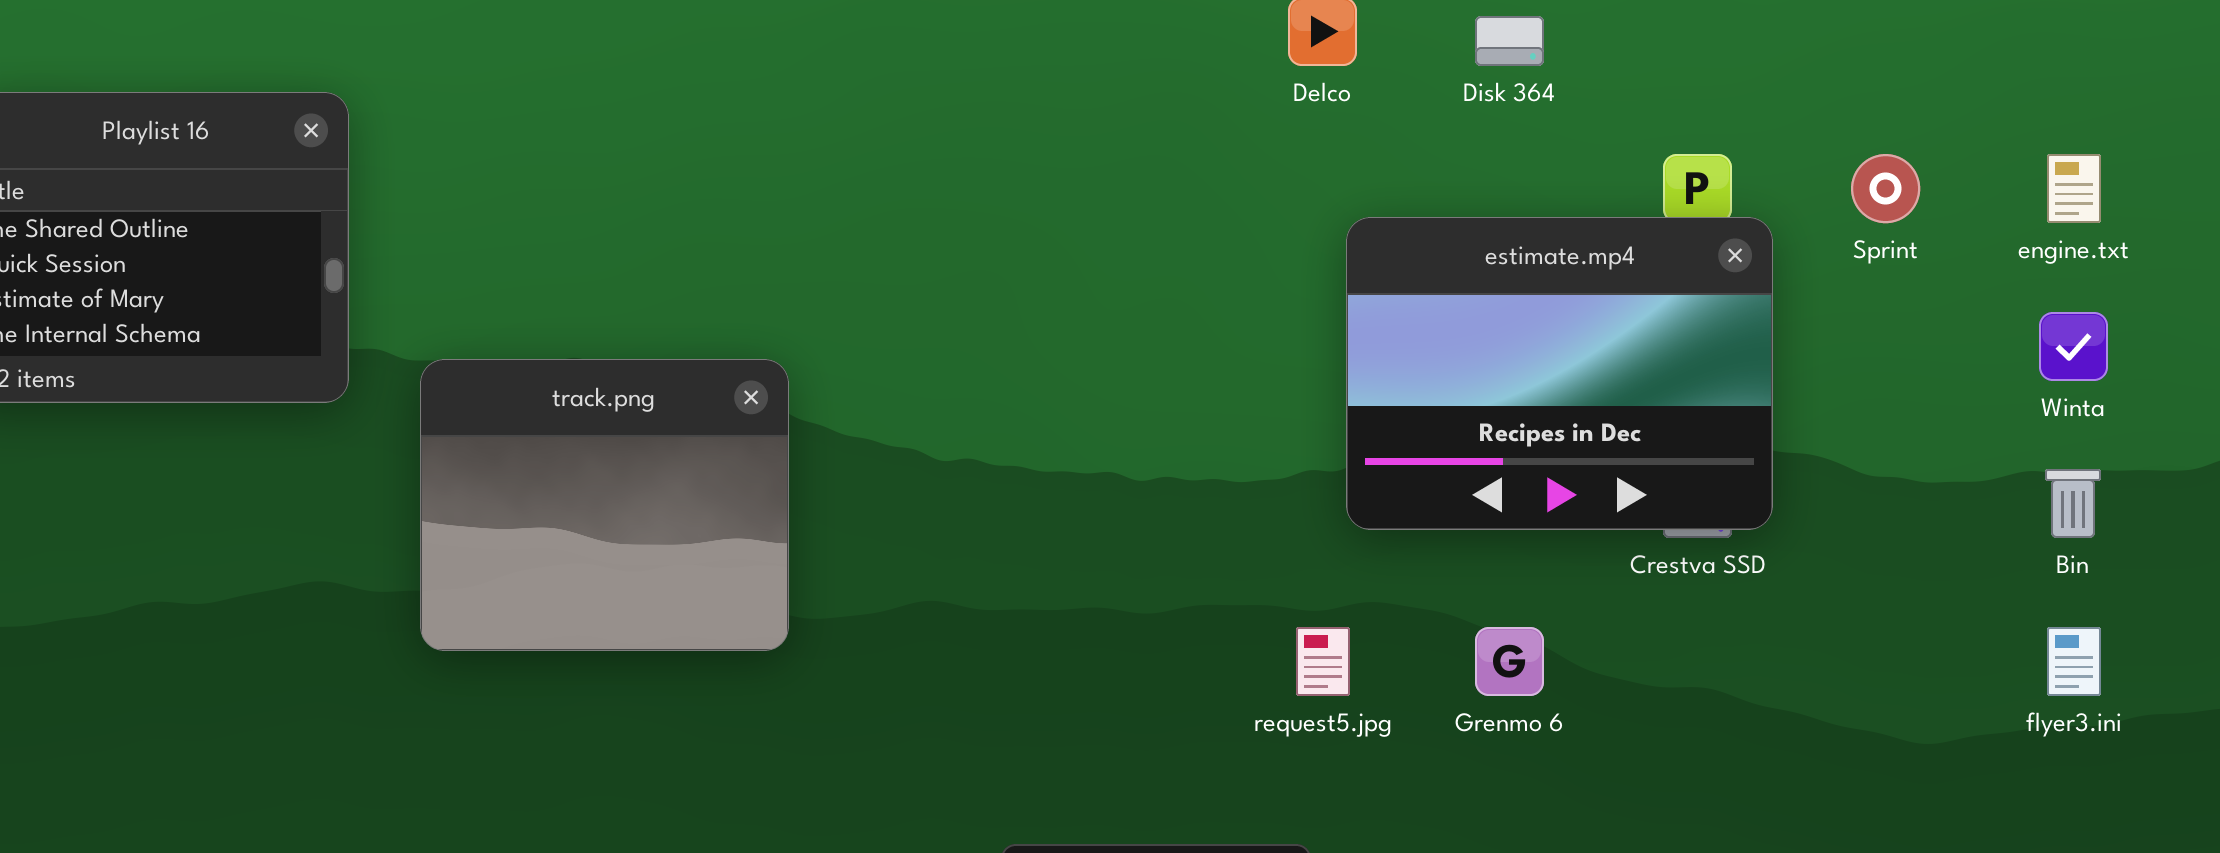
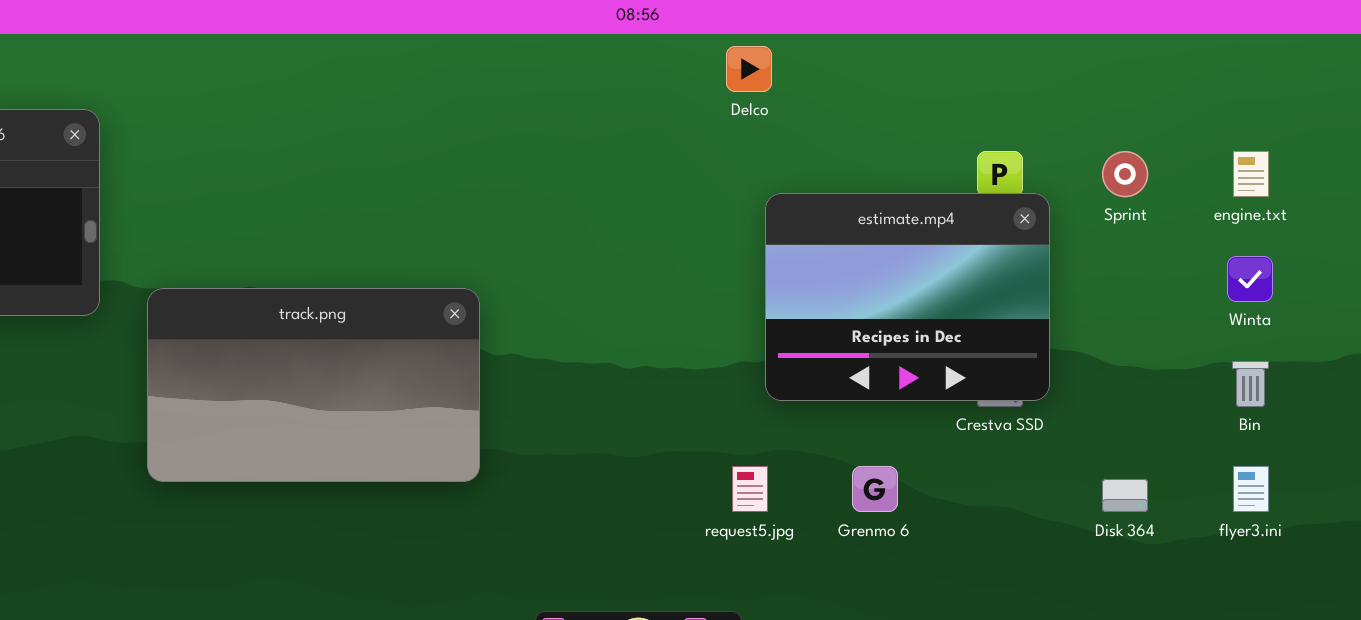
Disk 364: [1475,16,1544,66] -> [1102,479,1148,512], moved
track.png: [420,359,789,651] -> [147,288,480,482], resized

